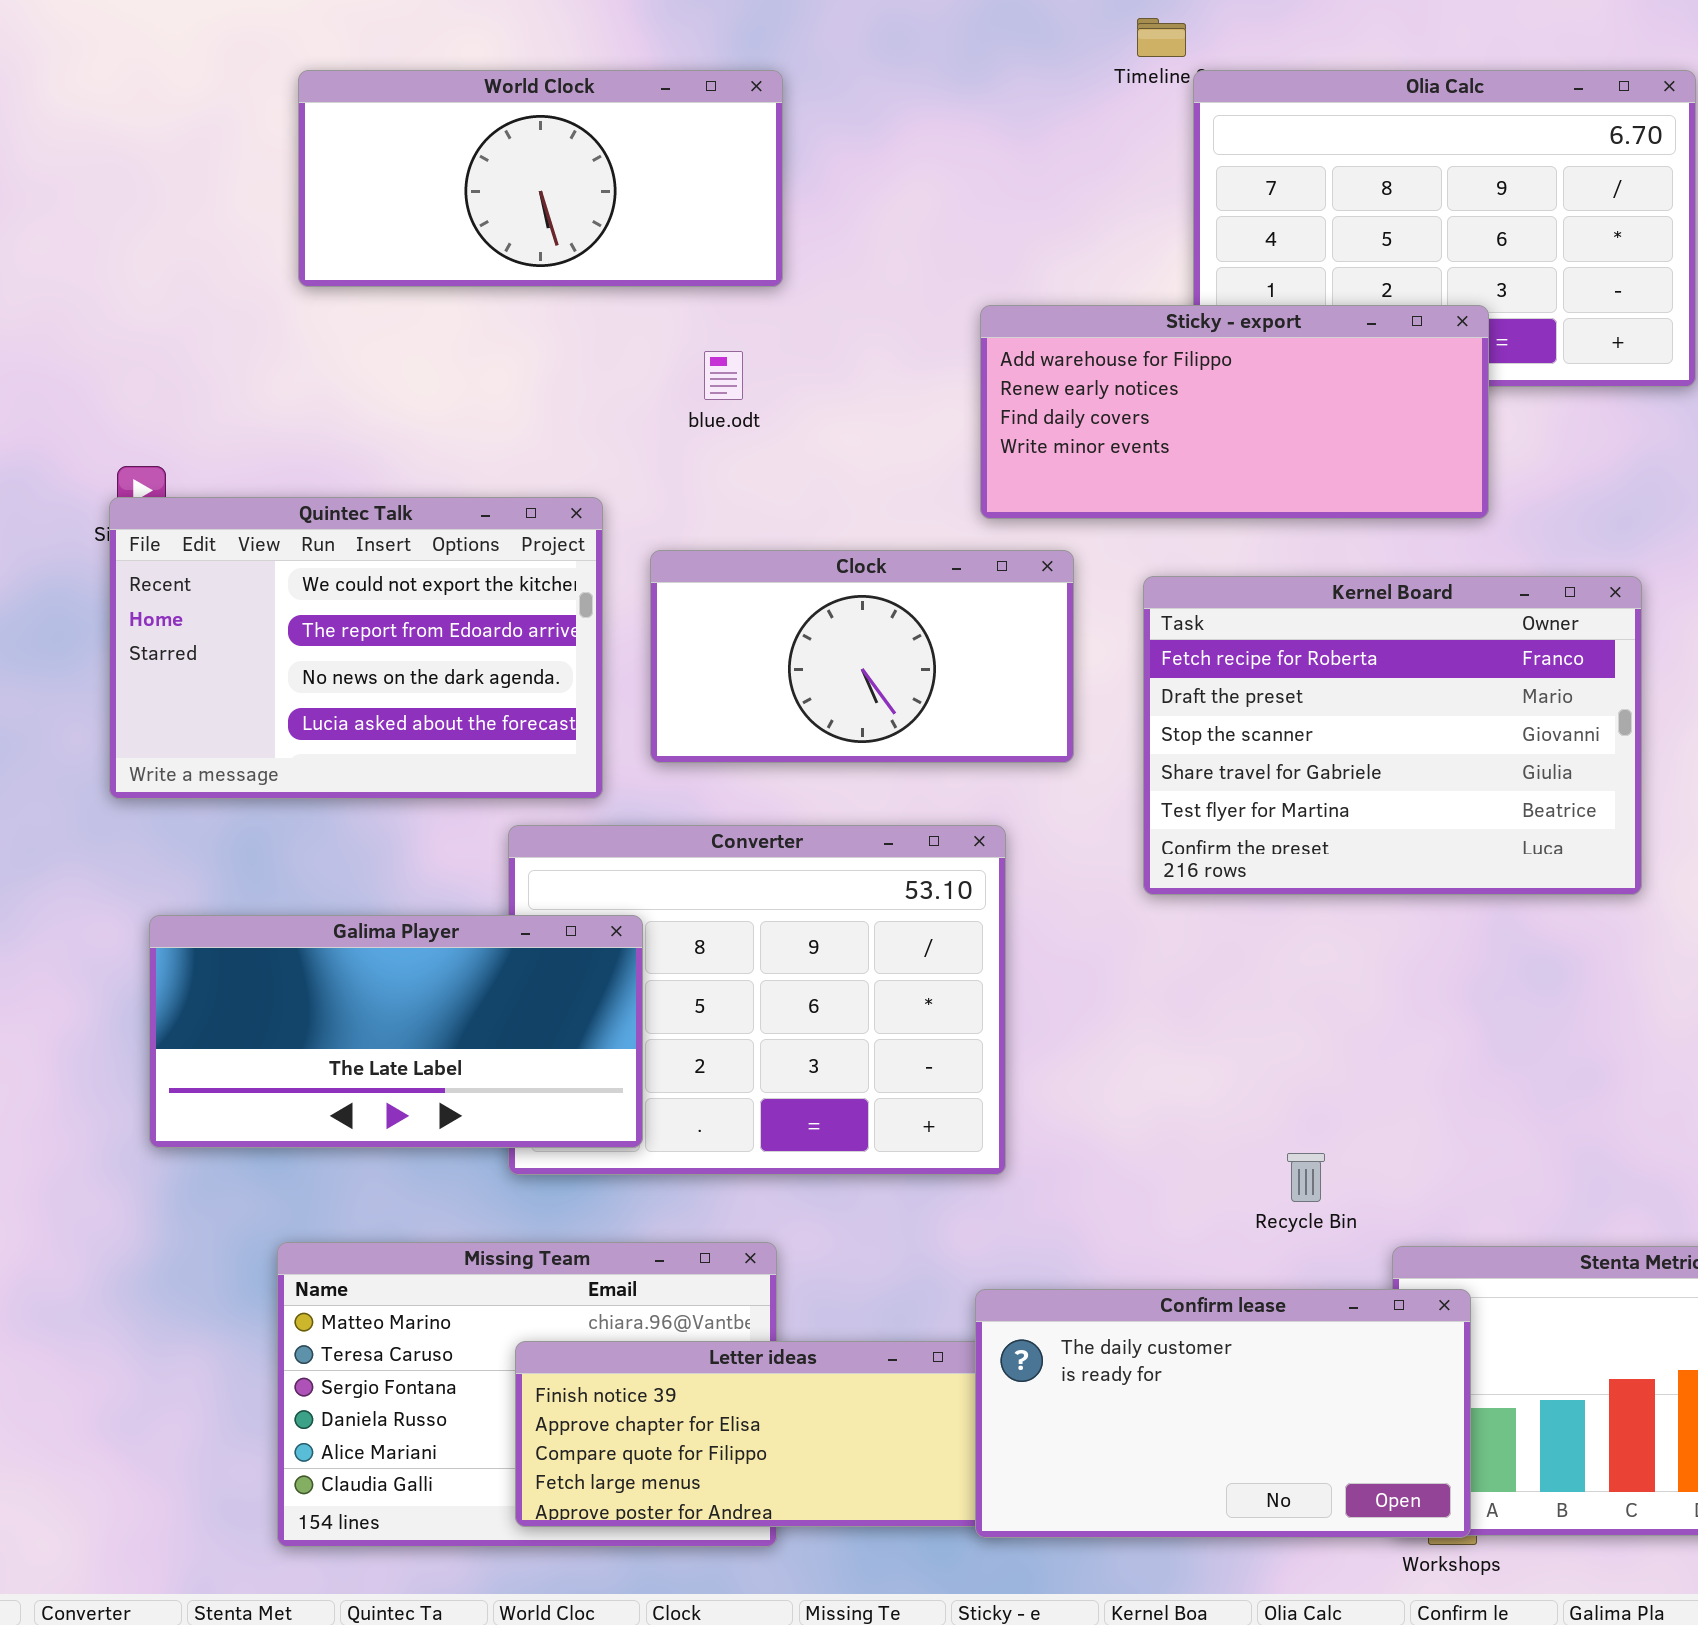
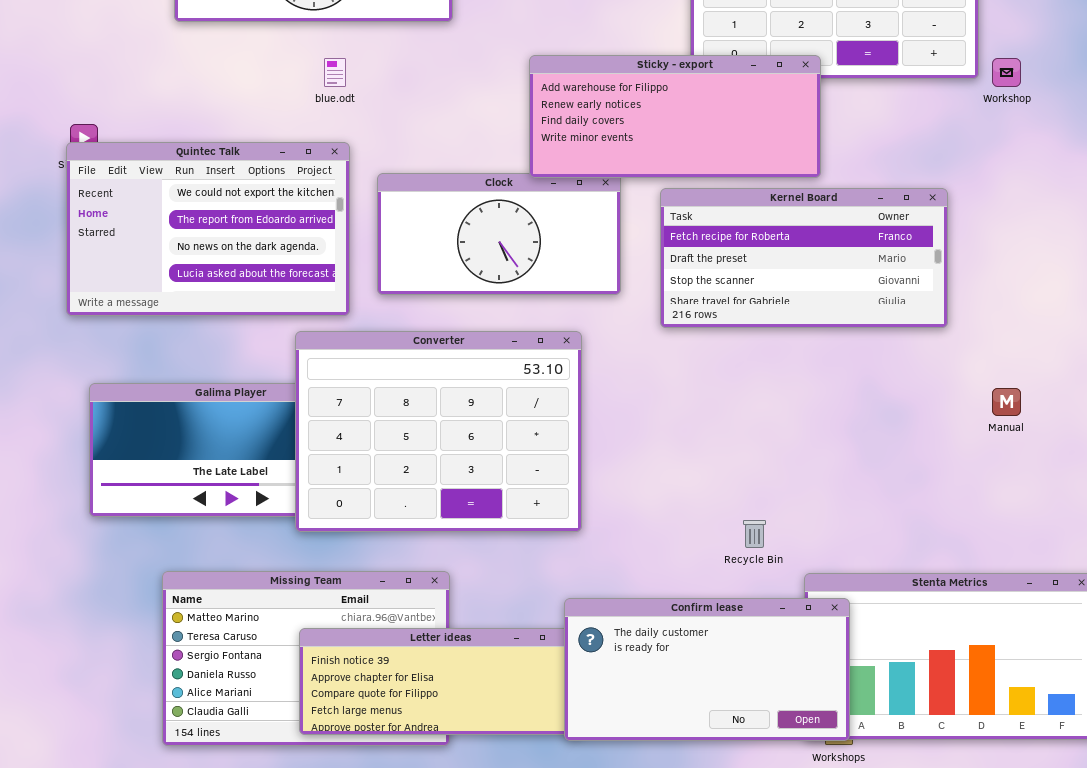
Sticky - export: [980,305,1489,519] -> [529,55,821,178], moved
blue.odt: [704,351,743,400] -> [324,58,346,87], moved
Kernel Board: [1143,576,1642,895] -> [660,188,948,328], resized
Converter: [508,825,1006,1175] -> [295,331,582,532], raised

